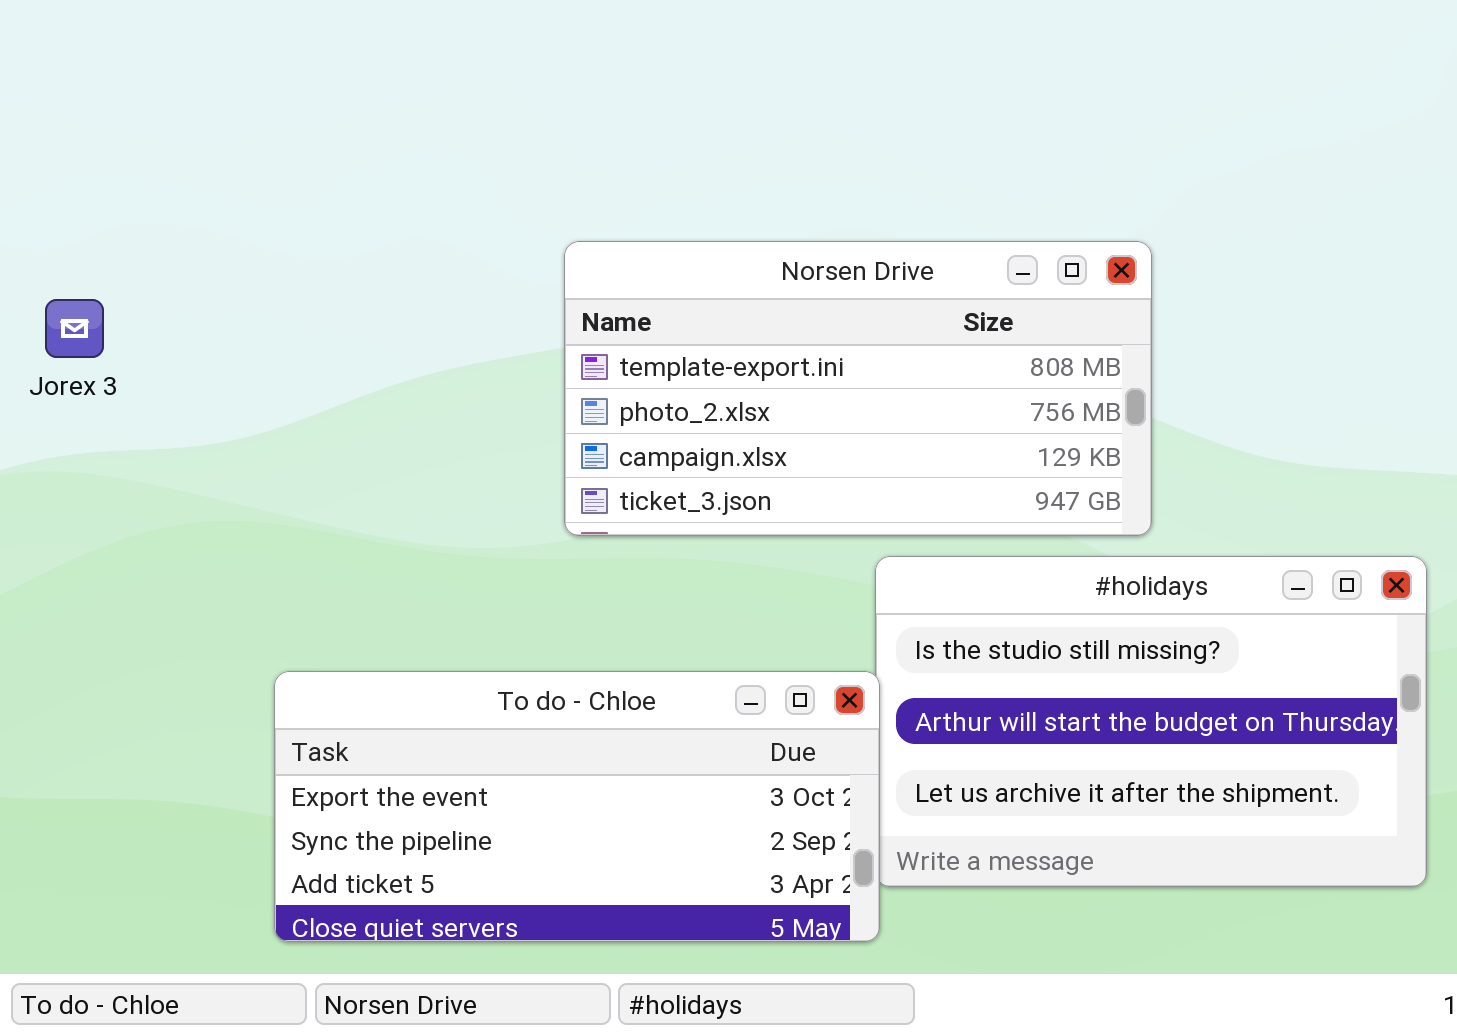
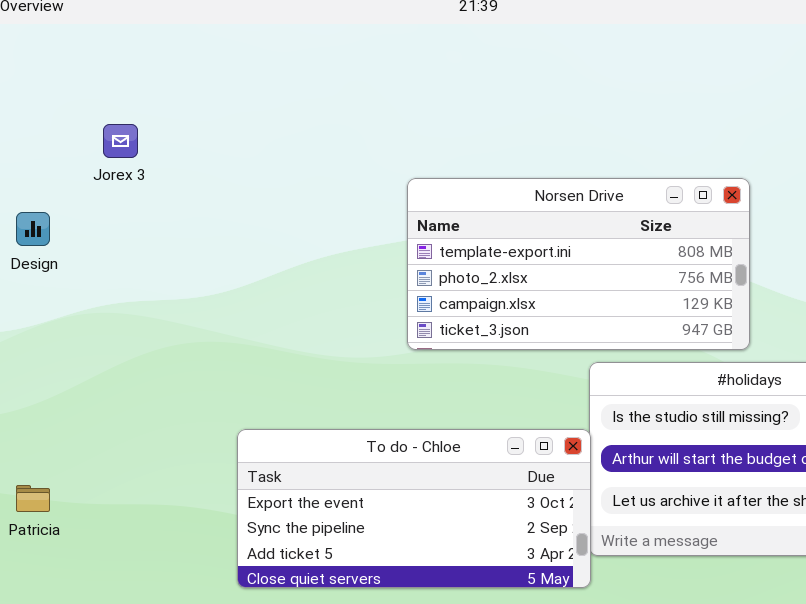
Jorex 3: [45,299,104,358] -> [103,124,138,158], moved

